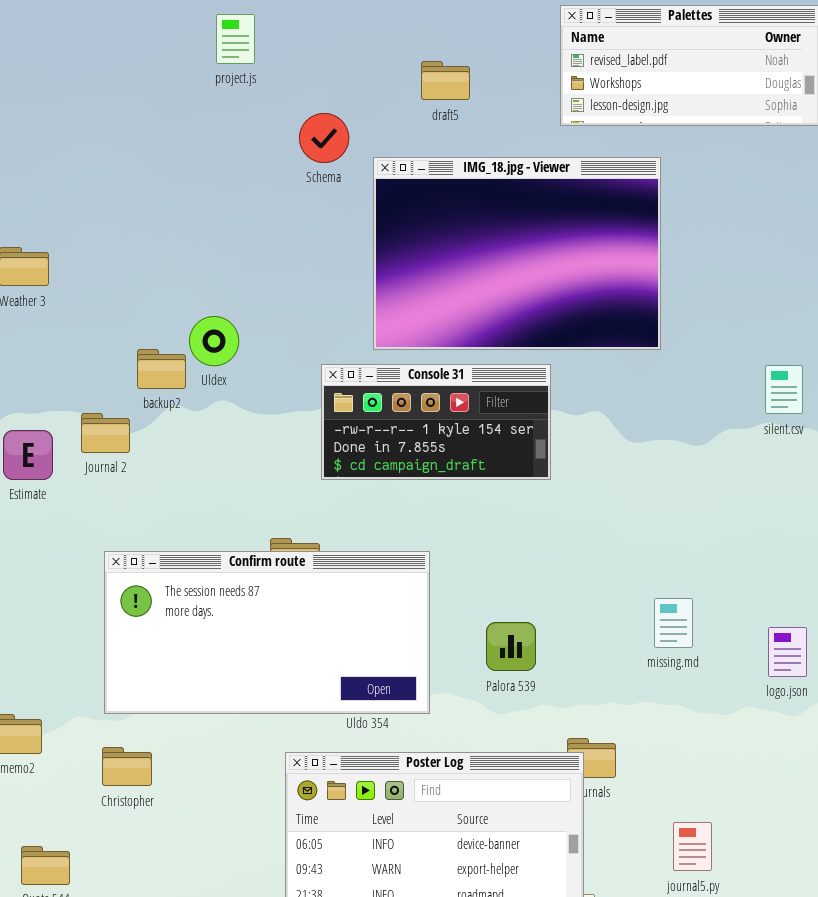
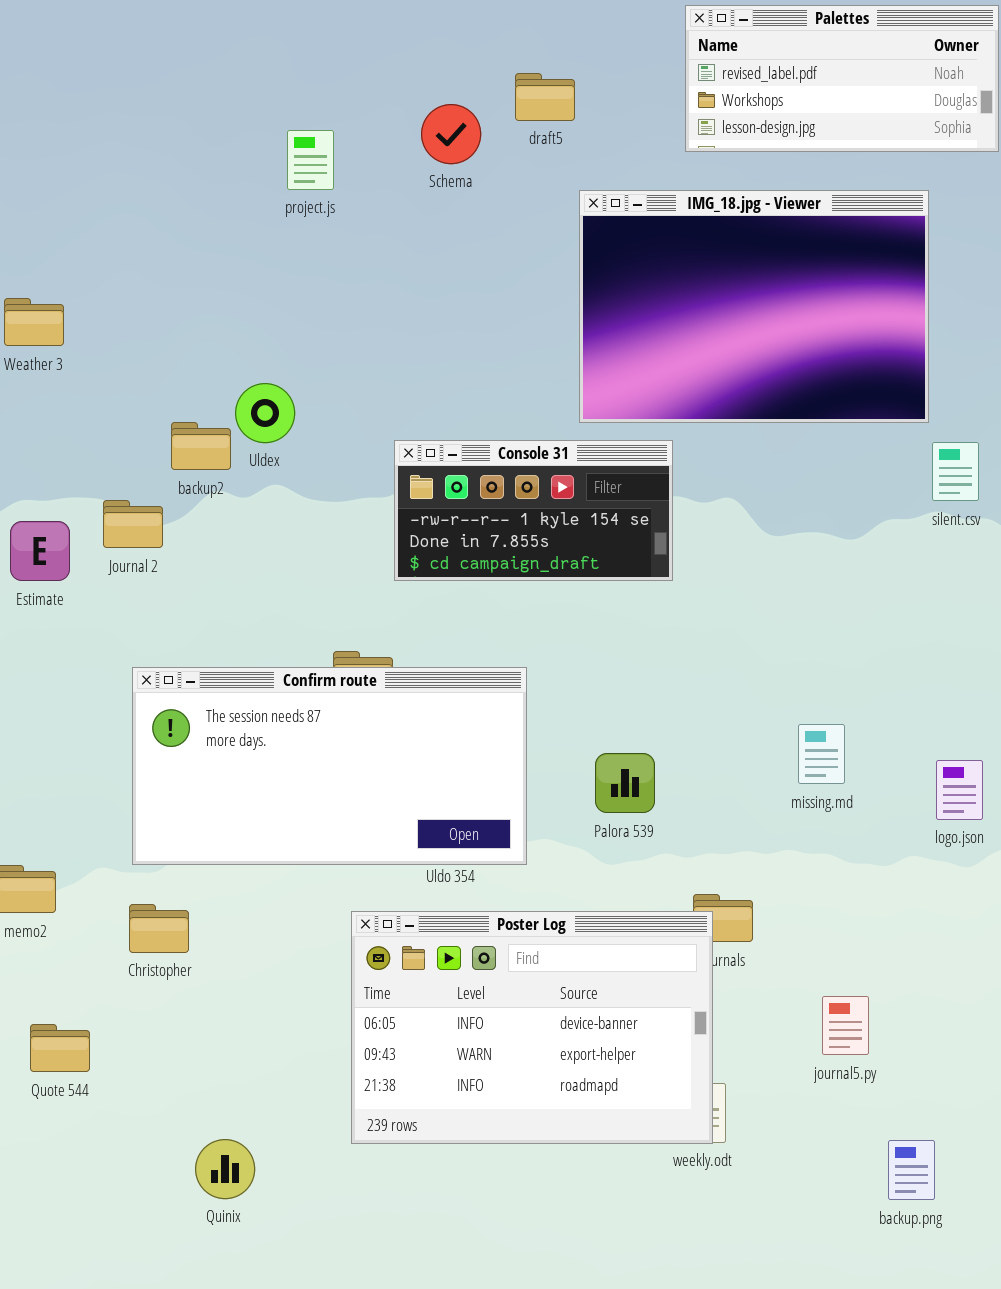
project.js: [216,14,255,64] -> [287,130,334,190], moved
Schema: [299,113,349,163] -> [421,104,481,164], moved
IMG_18.jpg - Viewer: [373,157,661,350] -> [579,190,929,423], moved

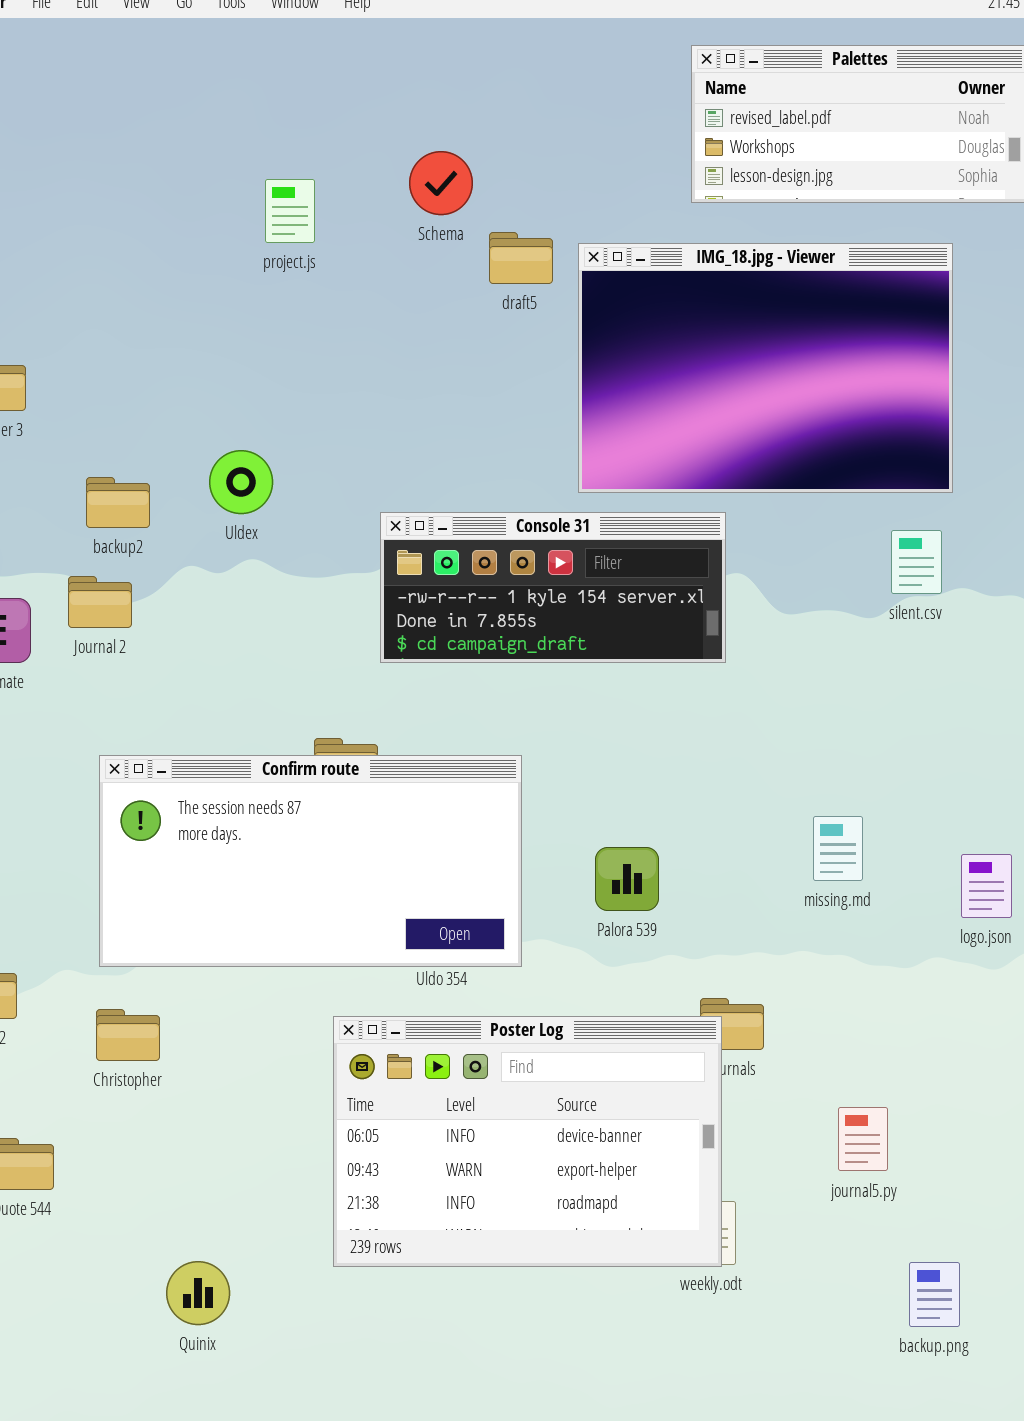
draft5: [515,73,575,121] -> [489,232,553,284], moved
backup2: [171,422,231,470] -> [86,477,150,528], moved
Console 31: [394,440,673,581] -> [380,512,726,663], resized
silent.csv: [932,442,979,501] -> [891,530,942,594], moved

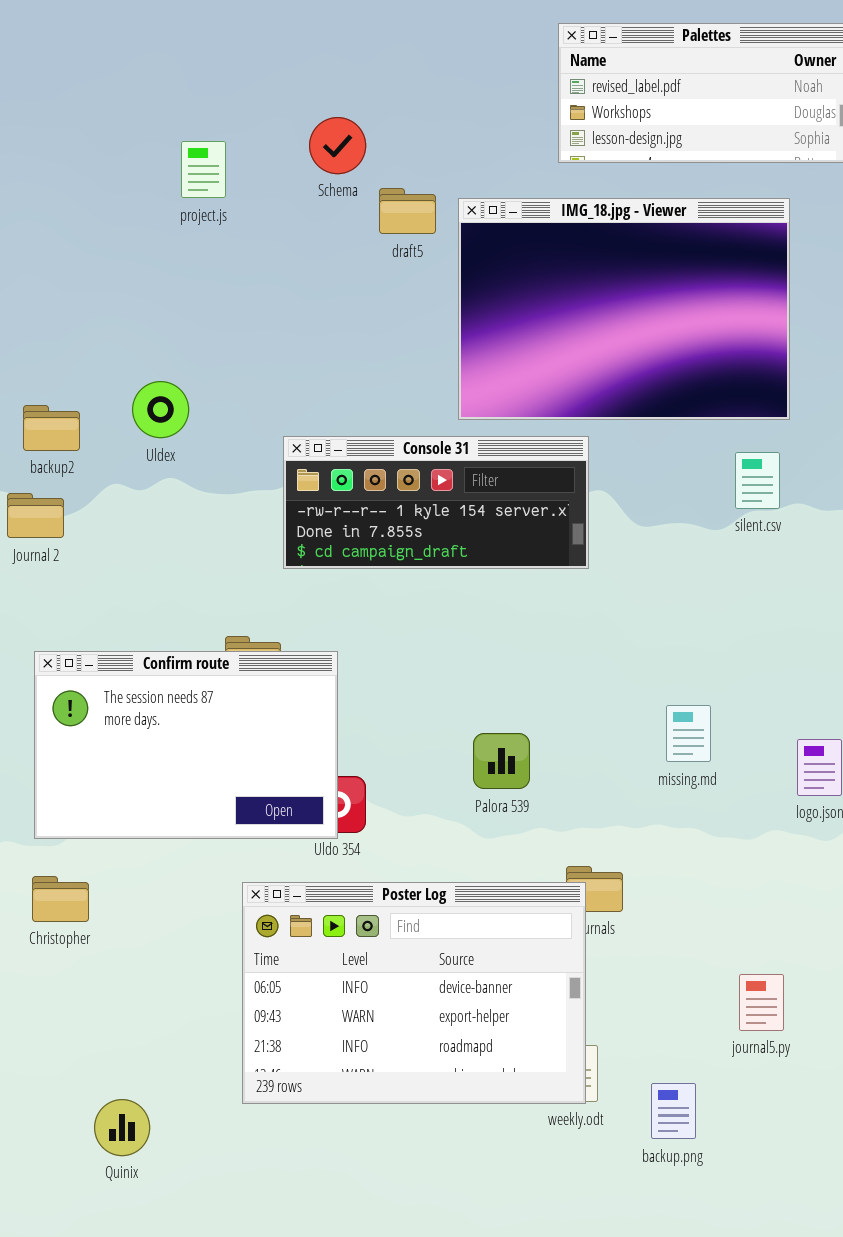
Confirm route: [99,755,522,967] -> [34,651,338,839], resized
journal5.py: [838,1107,888,1171] -> [739,974,784,1031], moved
backup.png: [909,1262,960,1327] -> [651,1083,696,1139], moved

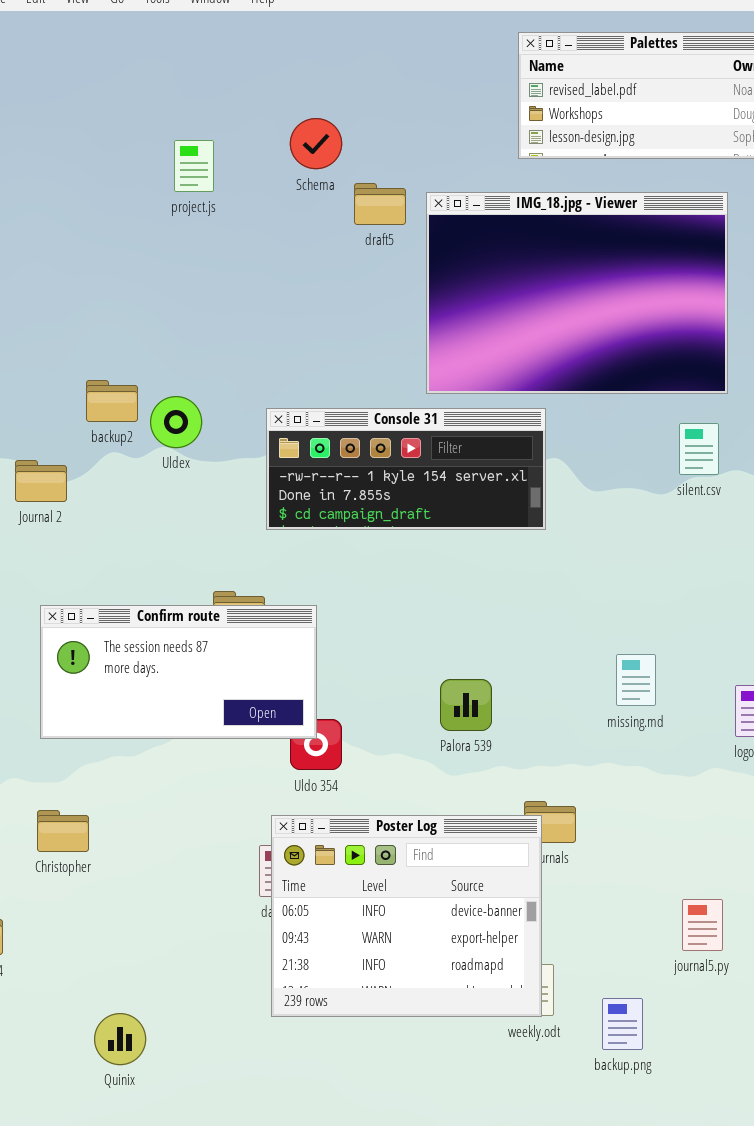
Uldex: [132,381,189,438] -> [150,396,202,448], moved
backup2: [23,405,80,451] -> [86,380,138,422], moved
Confirm route: [34,651,338,839] -> [40,605,317,739], resized
Poster Log: [242,882,586,1104] -> [271,815,542,1017], resized

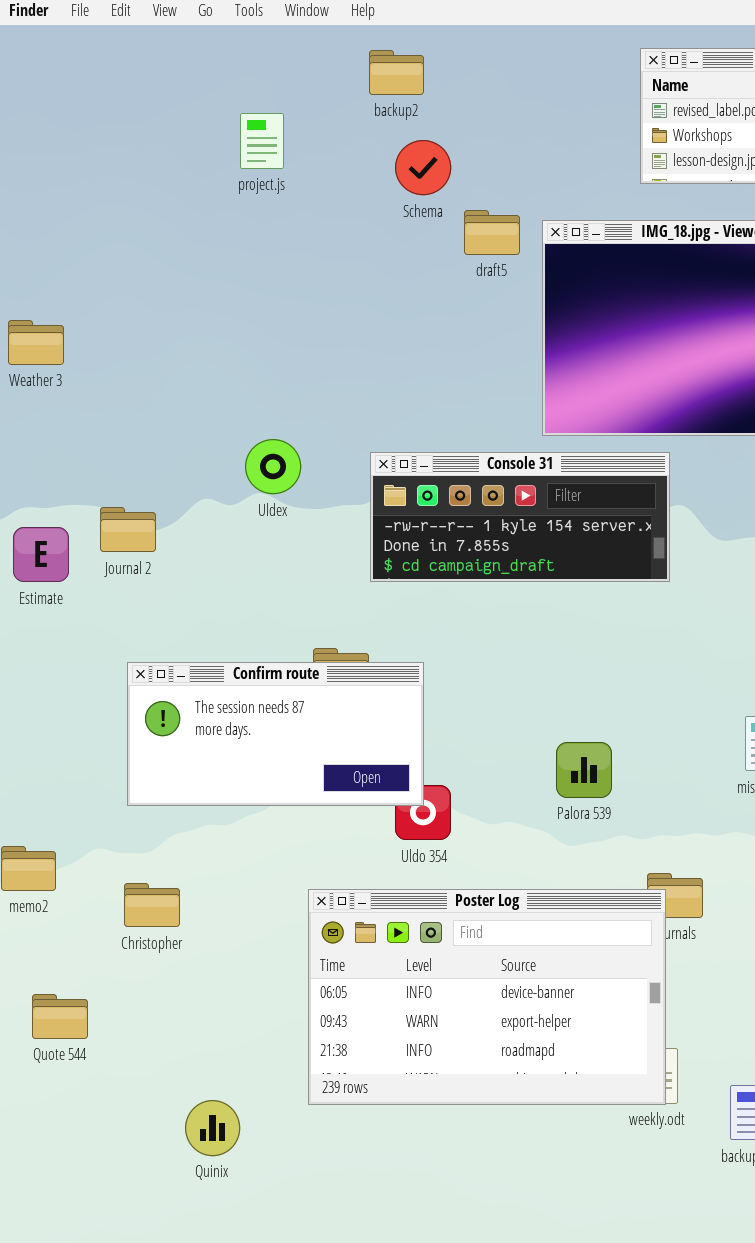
project.js: [174,140,214,192] -> [240,113,284,169], moved
backup2: [86,380,138,422] -> [369,50,424,95], moved
Poster Log: [271,815,542,1017] -> [308,889,666,1105], resized

